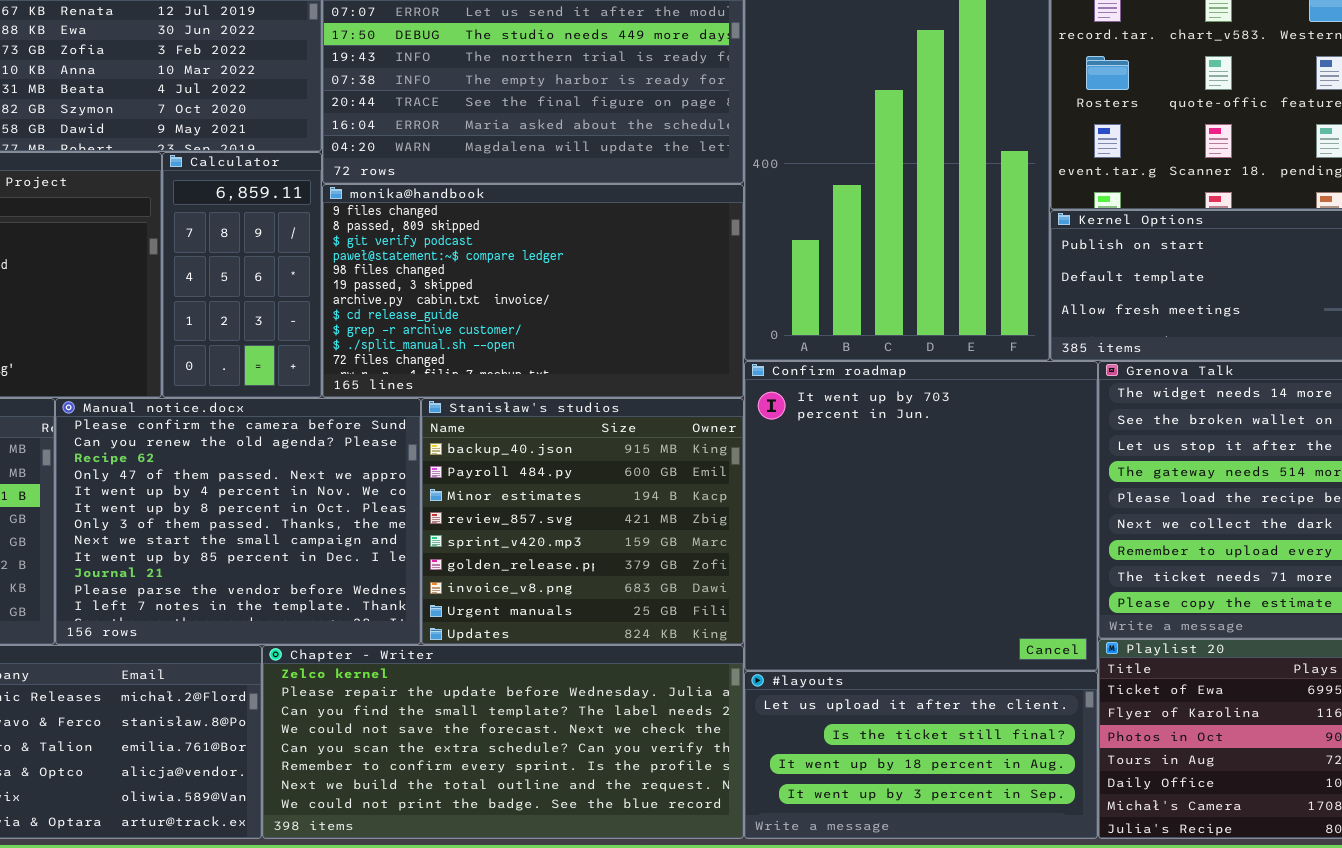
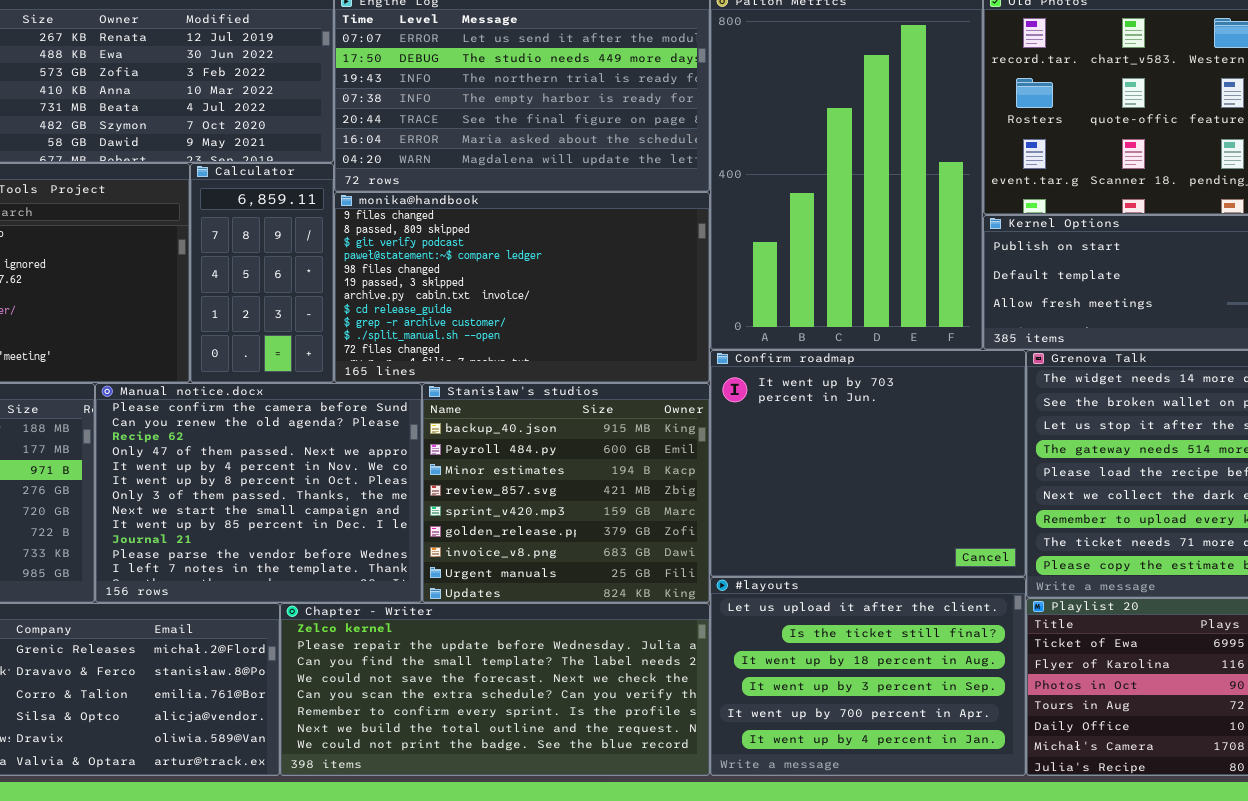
Confirm roadmap: [744,361,1098,671] -> [710,350,1026,577], resized
#layouts: [744,671,1098,839] -> [710,577,1026,776], resized

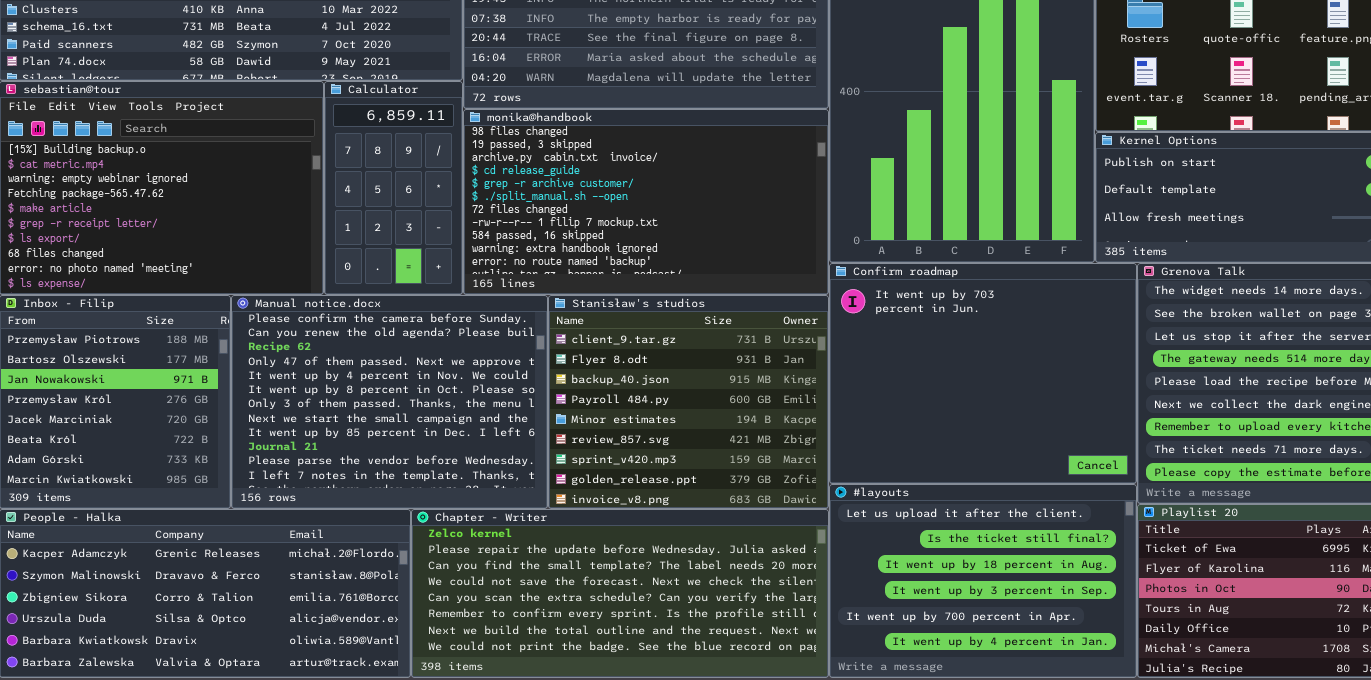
monika@handbook: [334,192,710,383] -> [463,109,829,295], scrolled down 4 rows
Stanisław's studios: [422,383,710,603] -> [548,295,829,509], scrolled up 2 rows

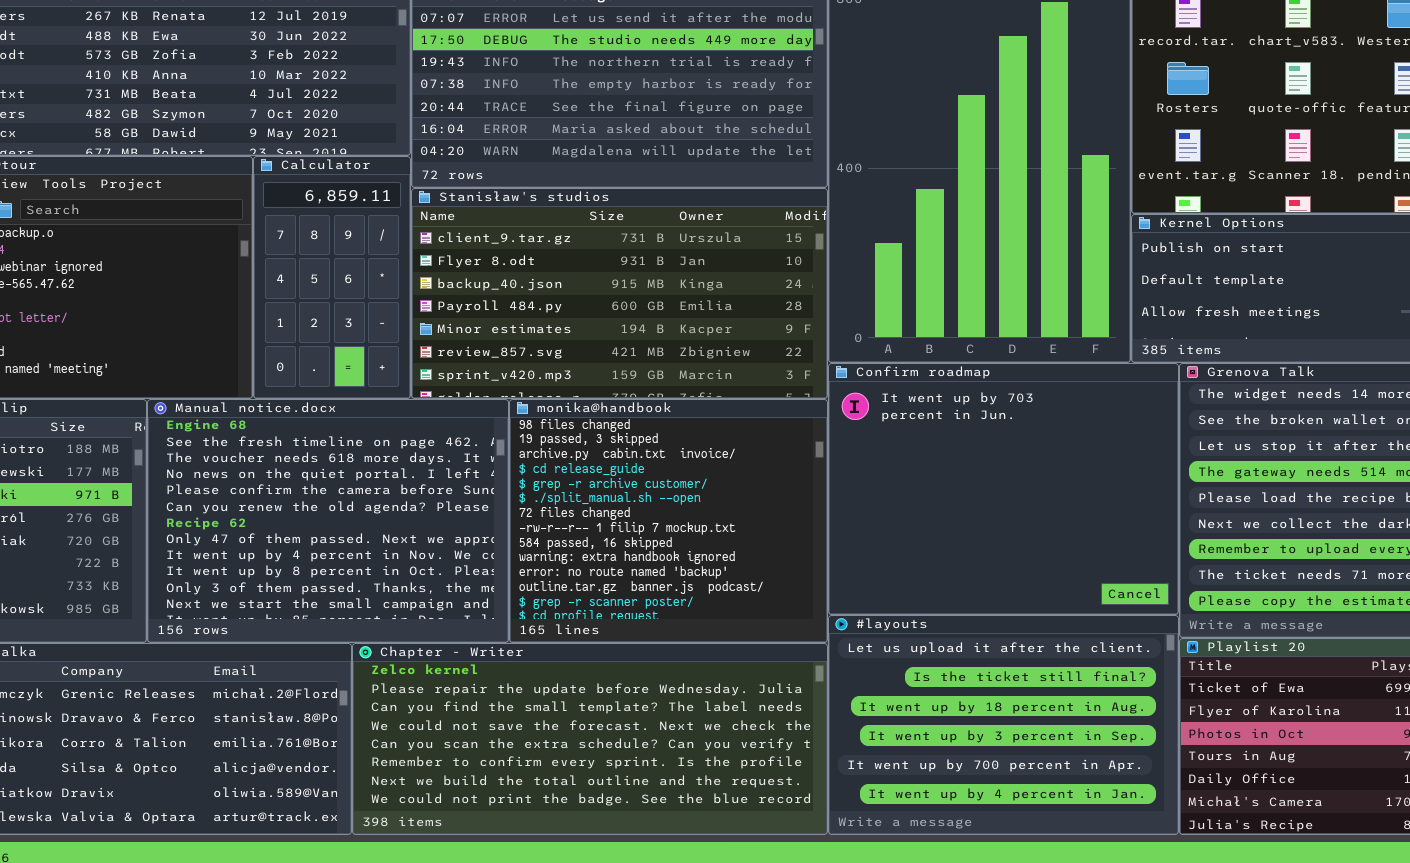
monika@handbook: [463,109,829,295] -> [509,399,828,643], moved, resized
Manual notice.docx: [231,295,548,509] -> [147,399,509,643], scrolled up 4 rows
Stanisław's studios: [548,295,829,509] -> [411,188,828,399], moved, resized

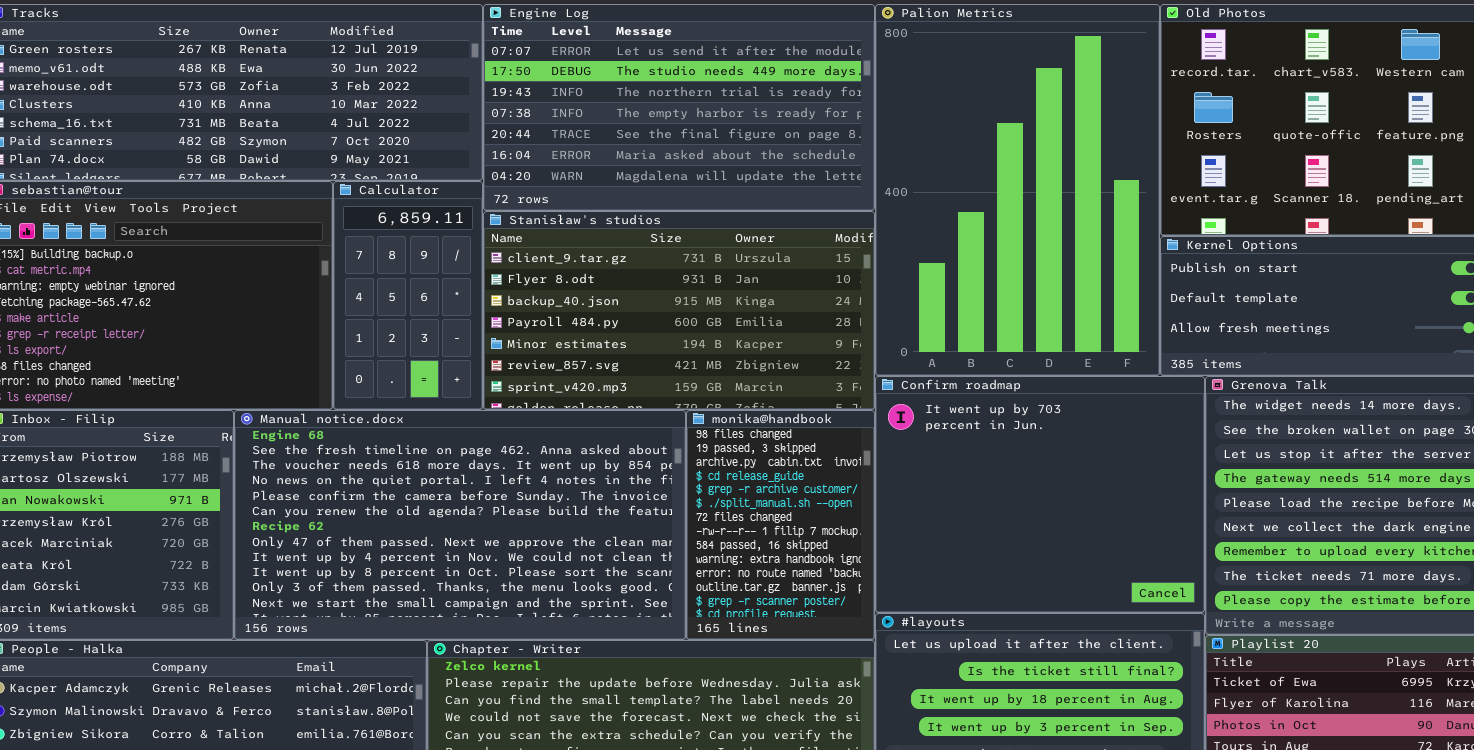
Manual notice.docx: [147,399,509,643] -> [234,410,686,640], resized
monika@handbook: [509,399,828,643] -> [686,410,875,640], resized

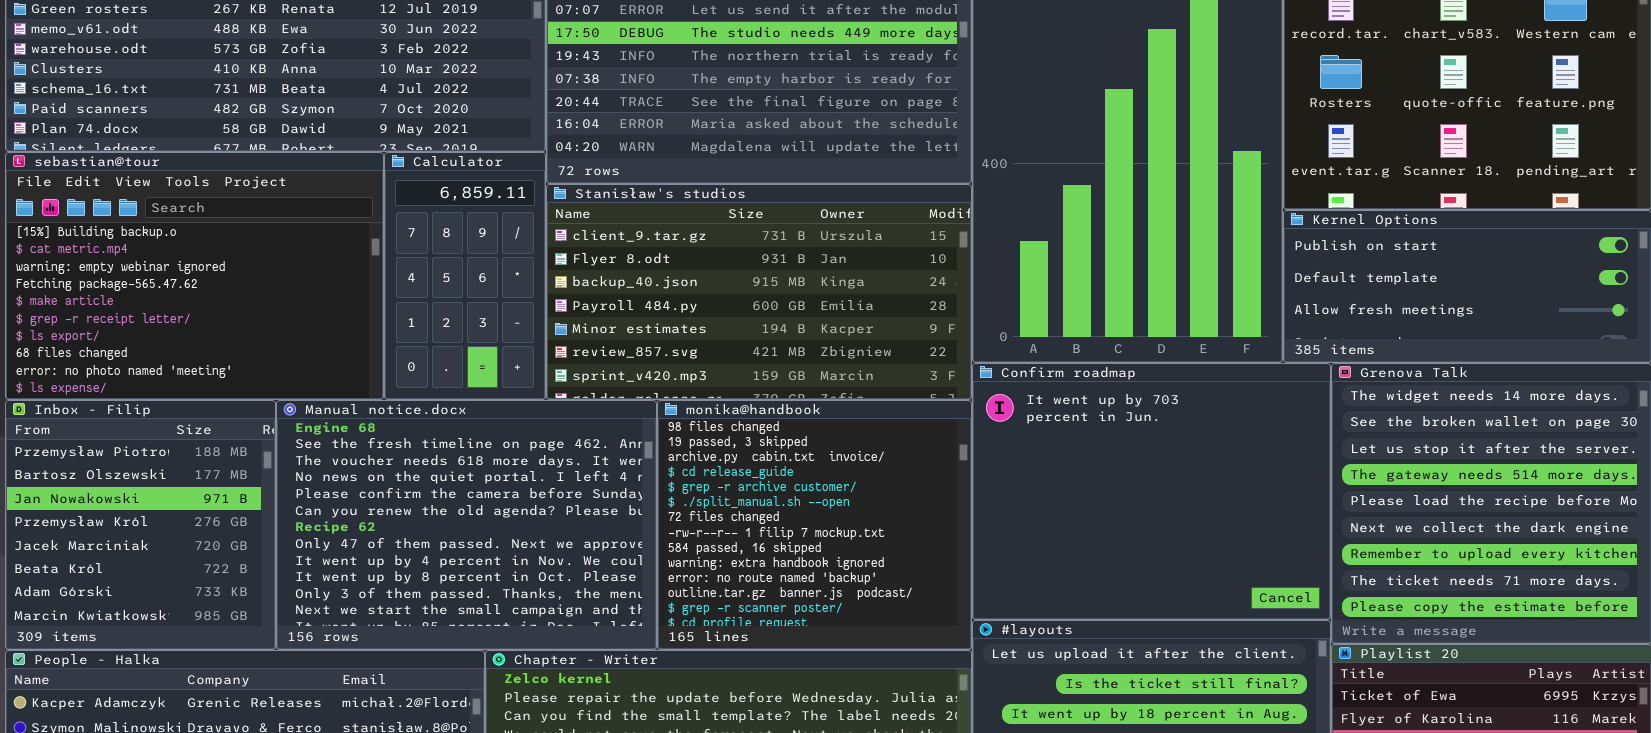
Manual notice.docx: [234,410,686,640] -> [276,400,657,650], resized
monika@handbook: [686,410,875,640] -> [657,400,972,650], resized

